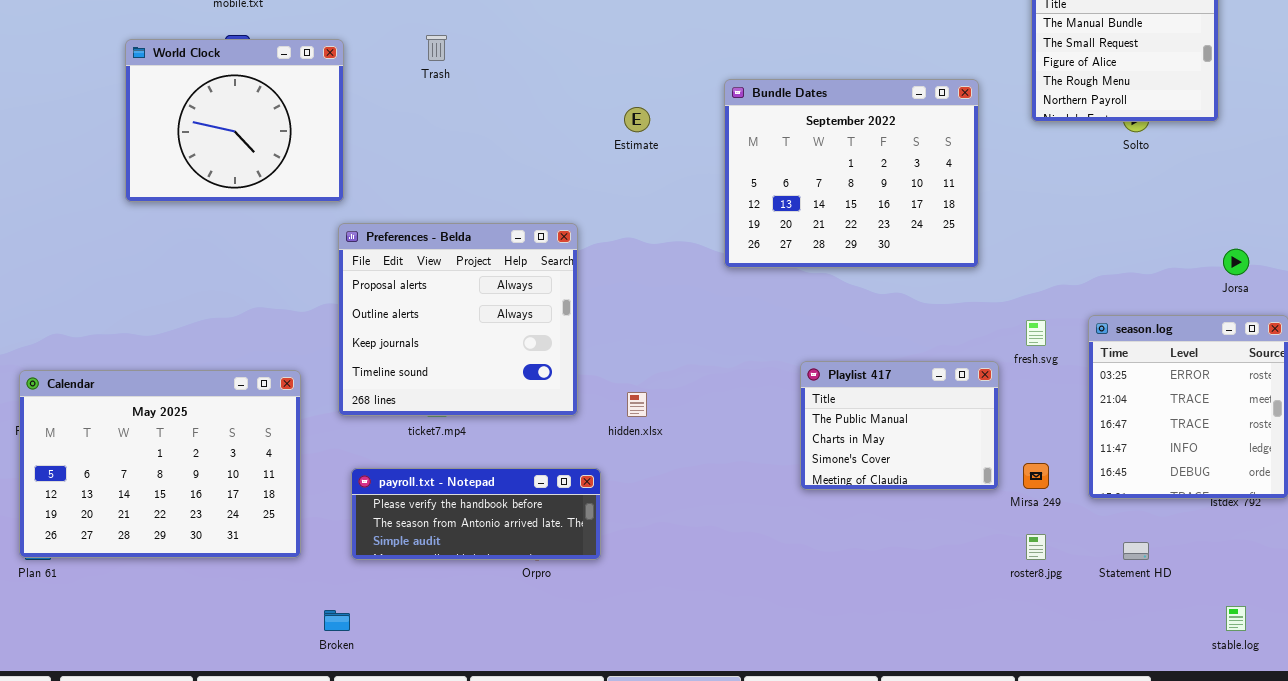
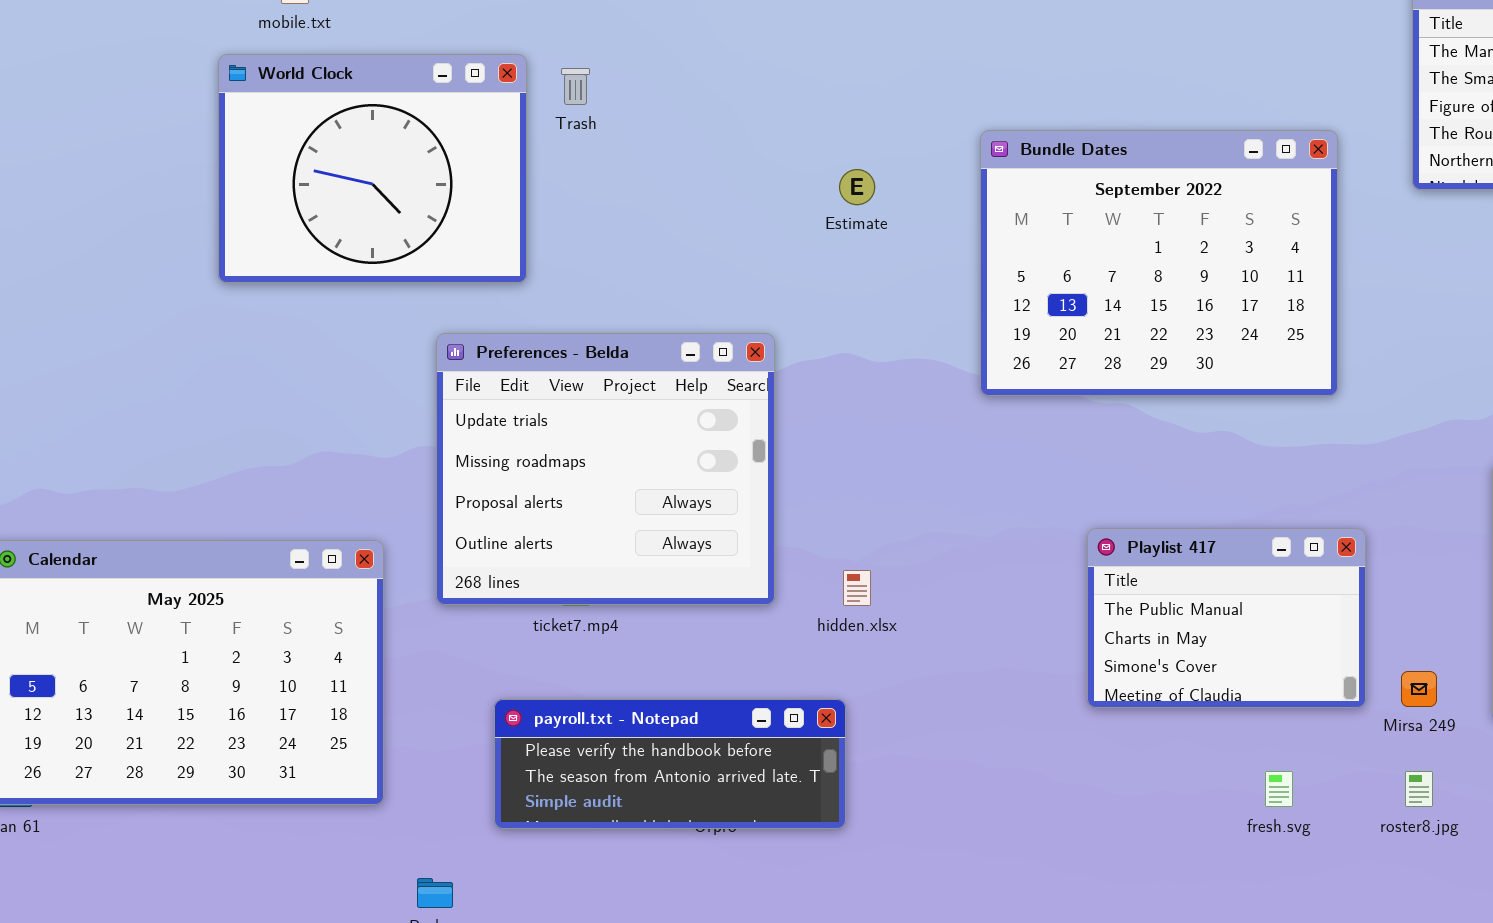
World Clock: [125,39,344,202] -> [218,54,527,283], moved
Preferences - Belda: [338,223,578,416] -> [436,333,775,605], scrolled up 2 rows
fresh.svg: [1026,320,1046,346] -> [1265,771,1293,807], moved
payroll.txt - Notepad: [351,468,601,560] -> [494,699,846,829], moved

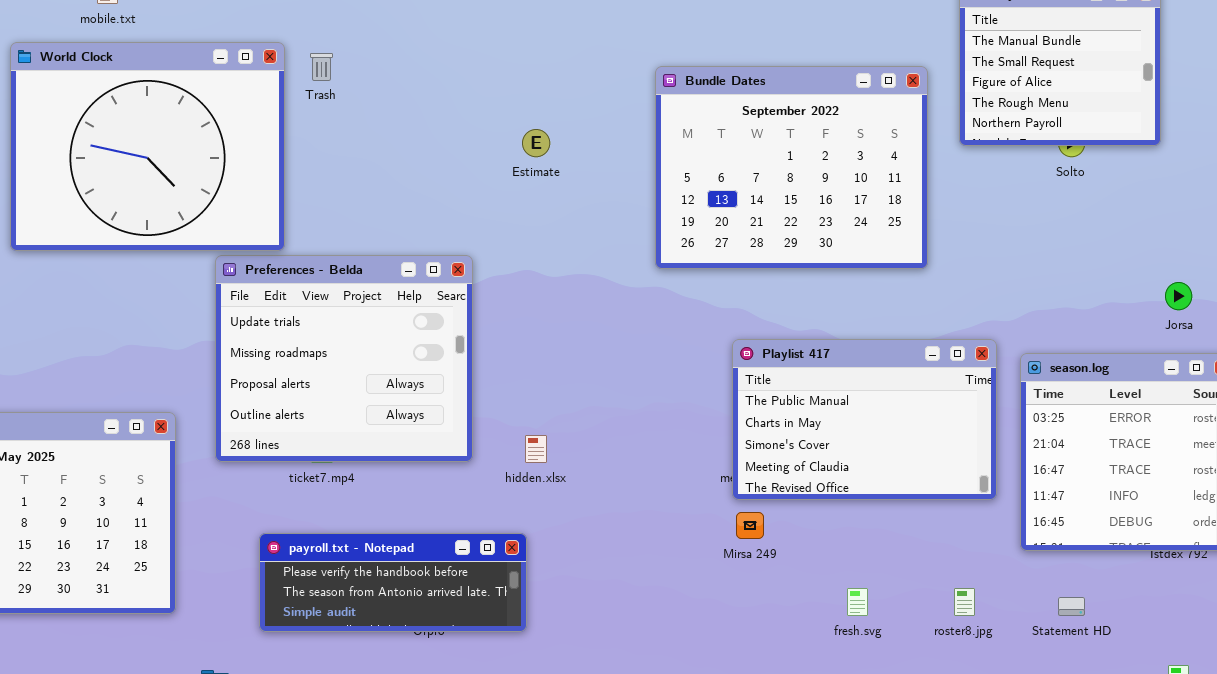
World Clock: [218,54,527,283] -> [10,42,285,251], resized
Bundle Dates: [980,130,1338,396] -> [655,66,928,269], moved
Playlist 417: [1087,528,1366,708] -> [732,339,997,500], moved, resized
Mirsa 249: [1401,671,1437,707] -> [736,512,764,539], moved

